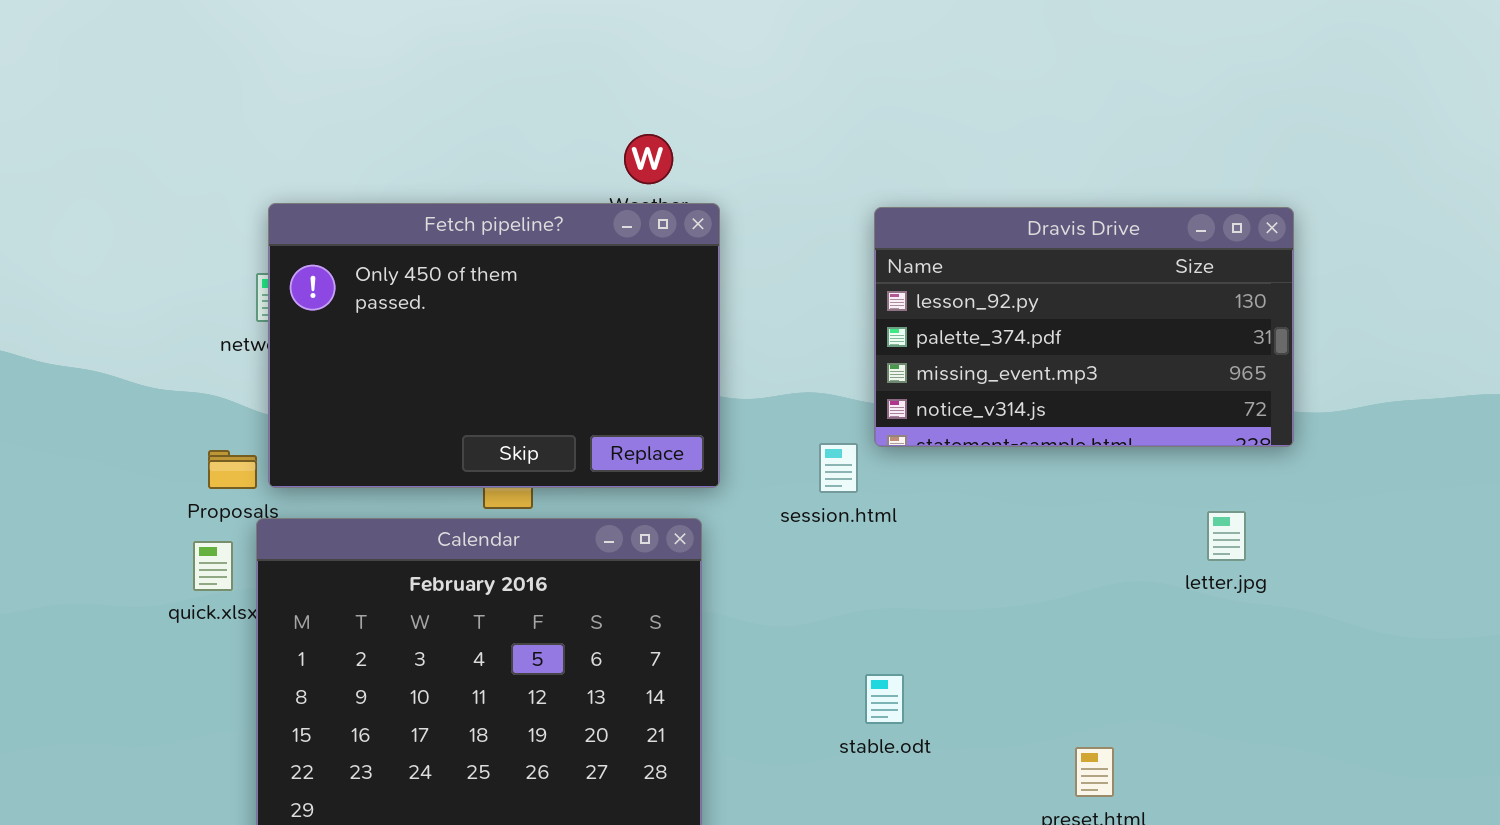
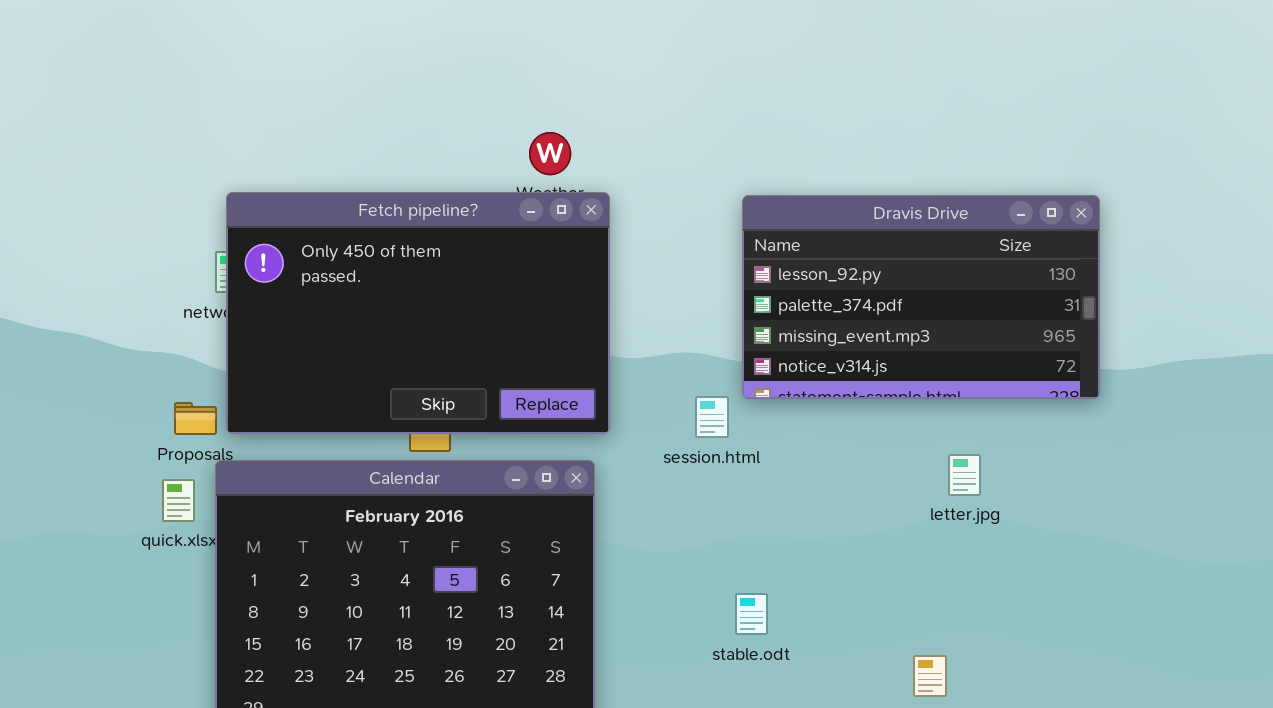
letter.jpg: [1207,511,1246,561] -> [948,454,981,496], moved

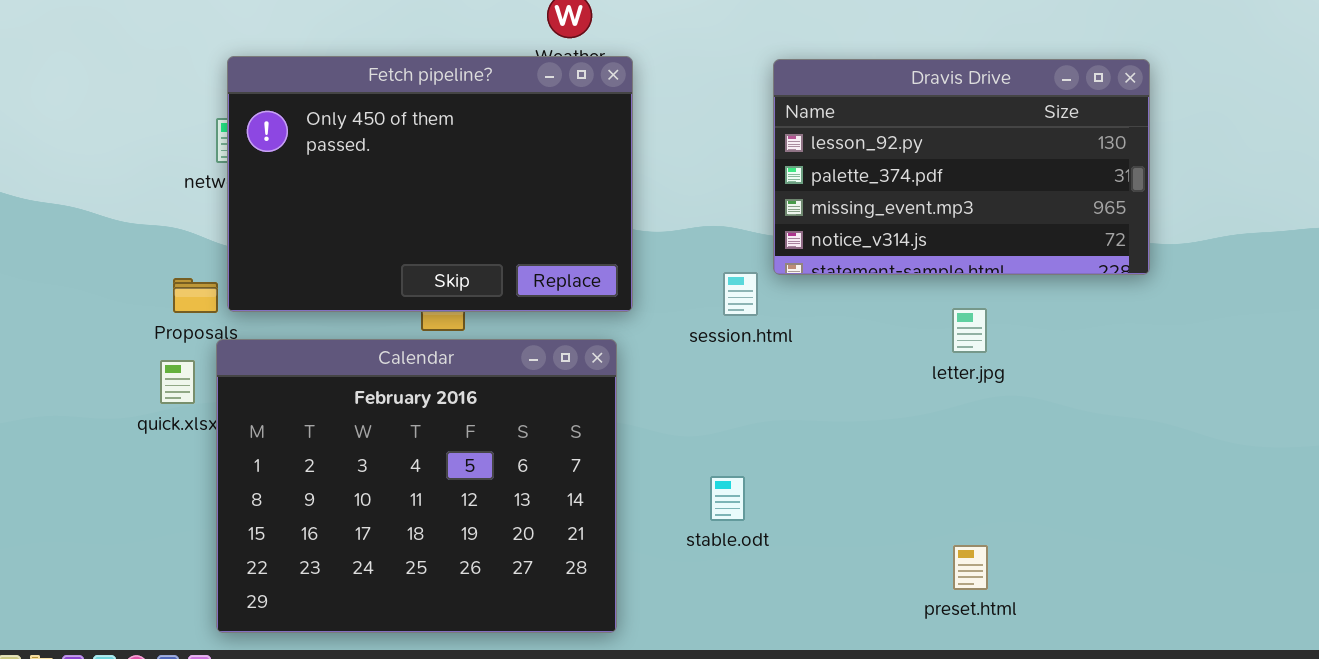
letter.jpg: [948,454,981,496] -> [952,308,987,353], moved
stable.odt: [735,593,768,635] -> [710,476,745,521], moved

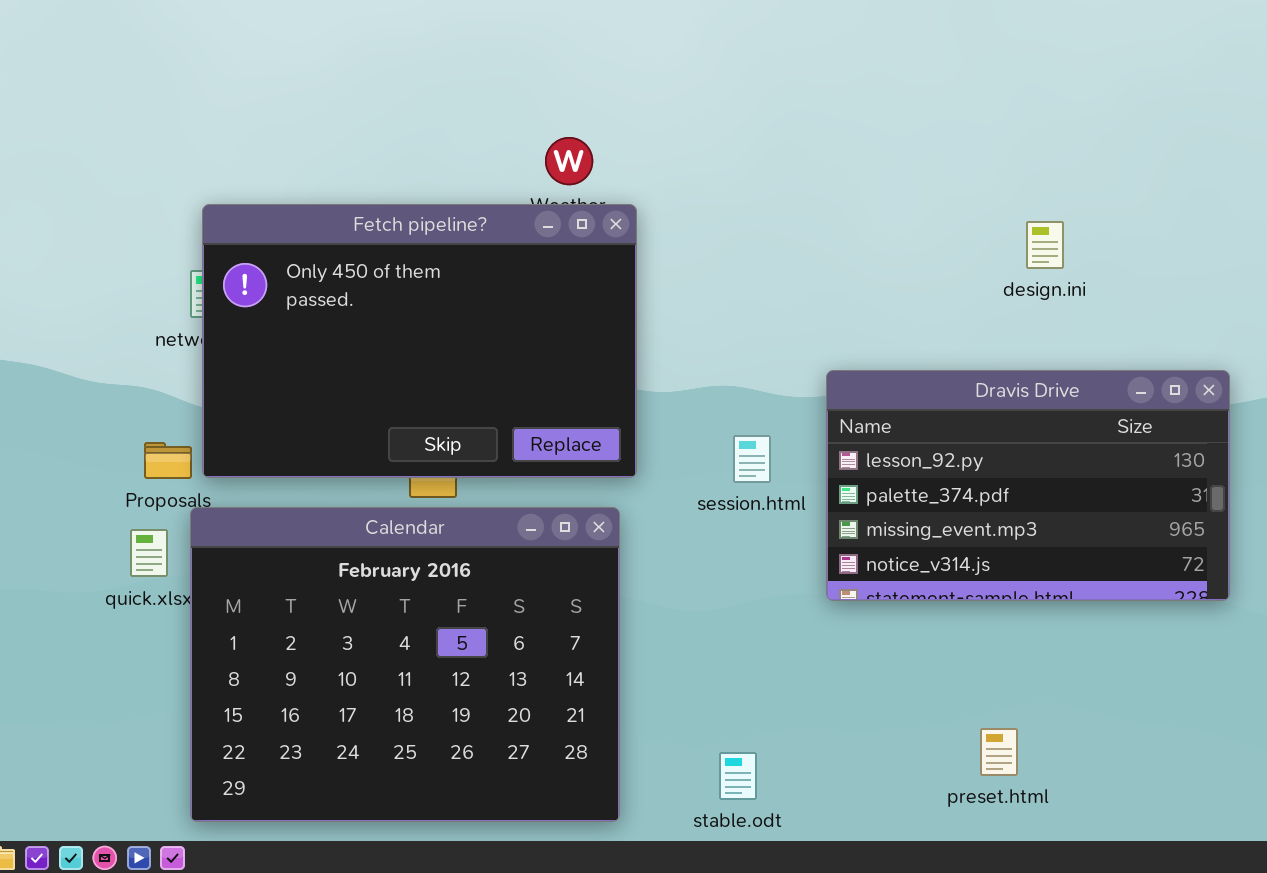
Dravis Drive: [773,59,1150,275] -> [826,370,1230,601], moved
stable.odt: [710,476,745,521] -> [719,752,757,800], moved

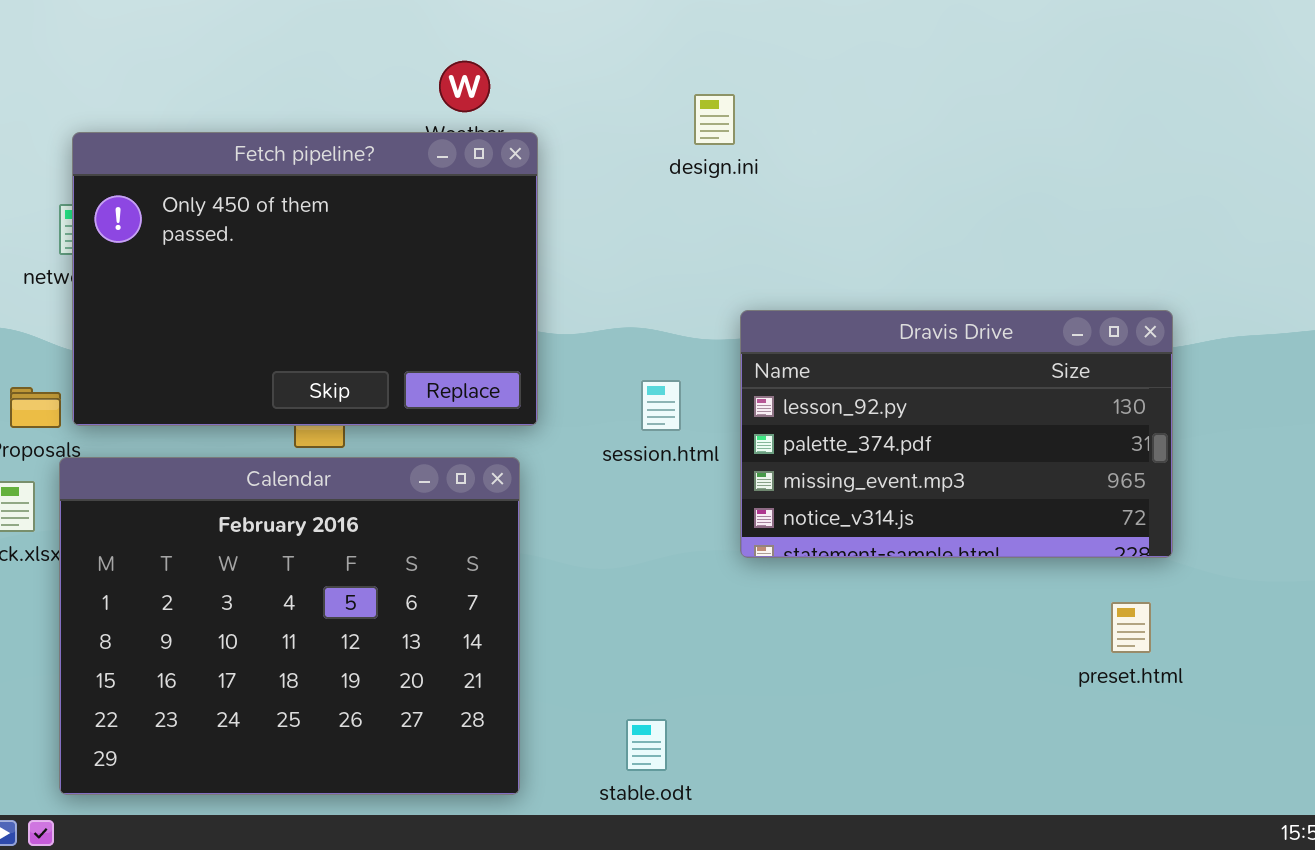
design.ini: [1026,221,1064,269] -> [694,94,735,145], moved
preset.html: [980,728,1018,776] -> [1111,602,1151,653], moved

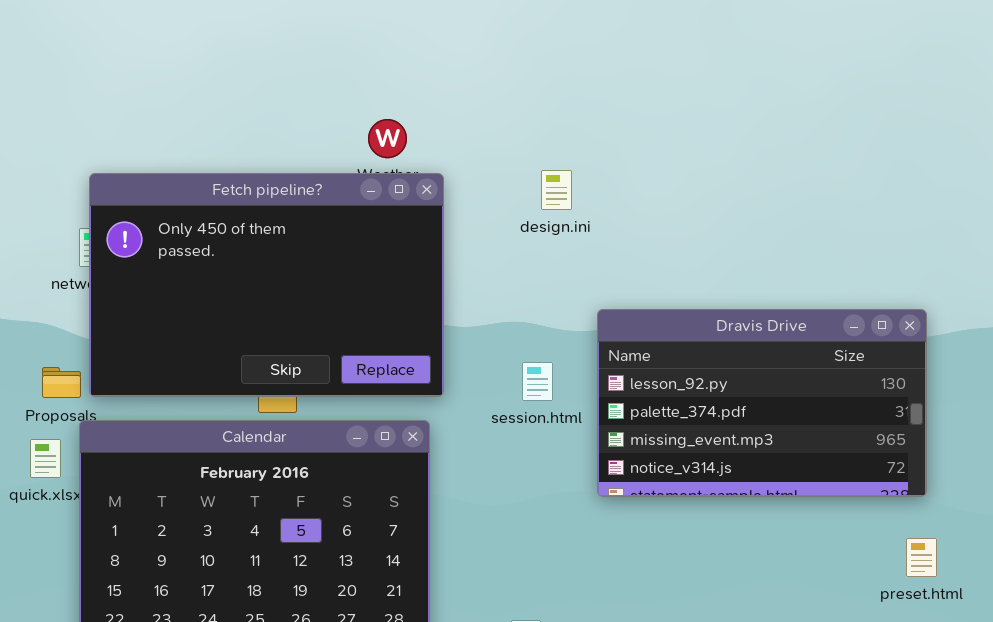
design.ini: [694,94,735,145] -> [541,170,572,210], moved
preset.html: [1111,602,1151,653] -> [906,538,937,577], moved

